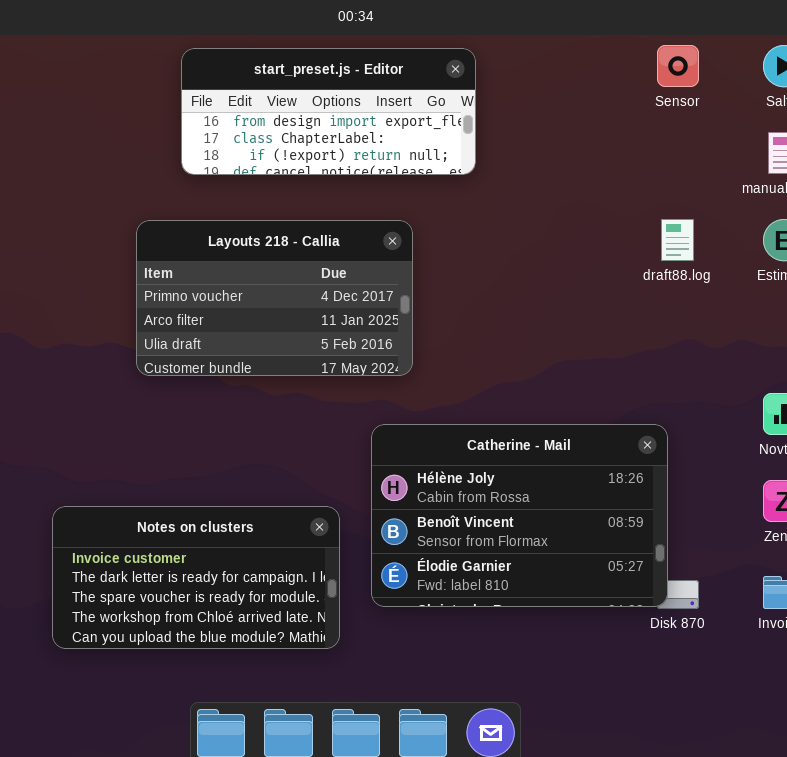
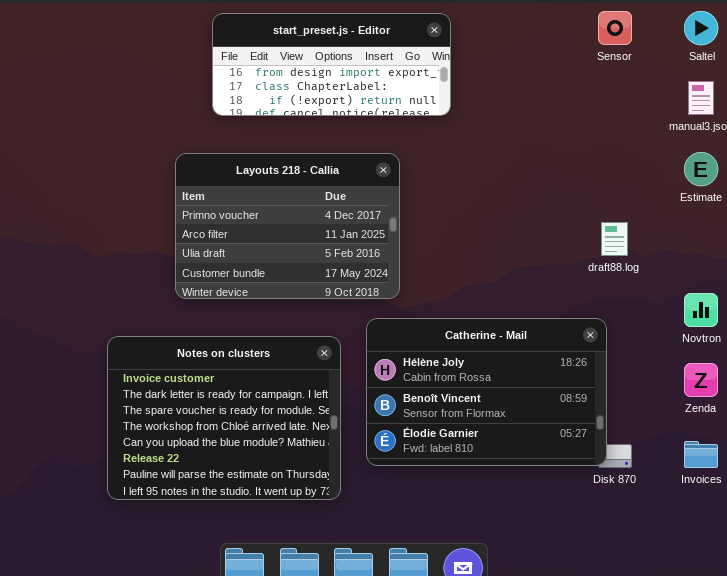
draft88.log: [661,219,694,261] -> [601,222,628,256], moved
Layouts 218 - Callia: [136,220,413,376] -> [175,153,400,299], resized
Notes on clusters: [52,506,340,649] -> [107,336,341,500], resized

